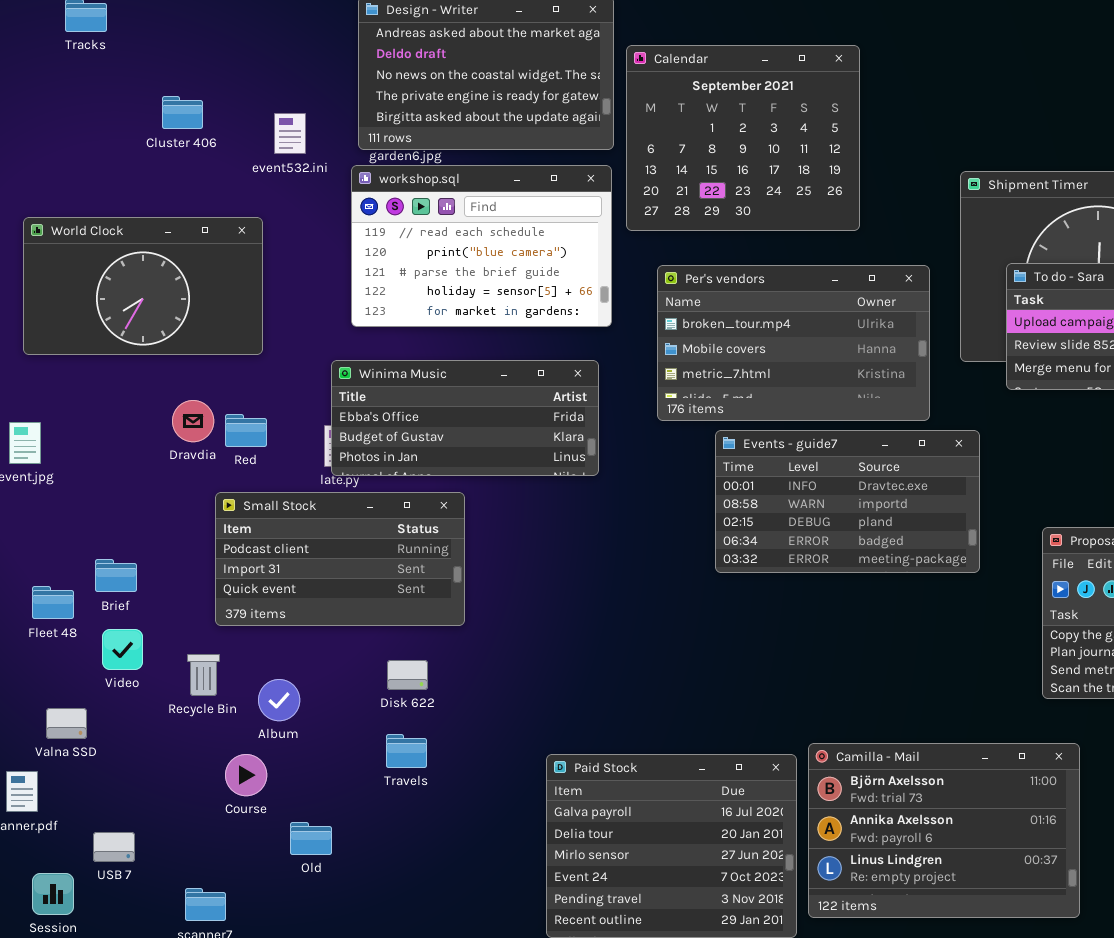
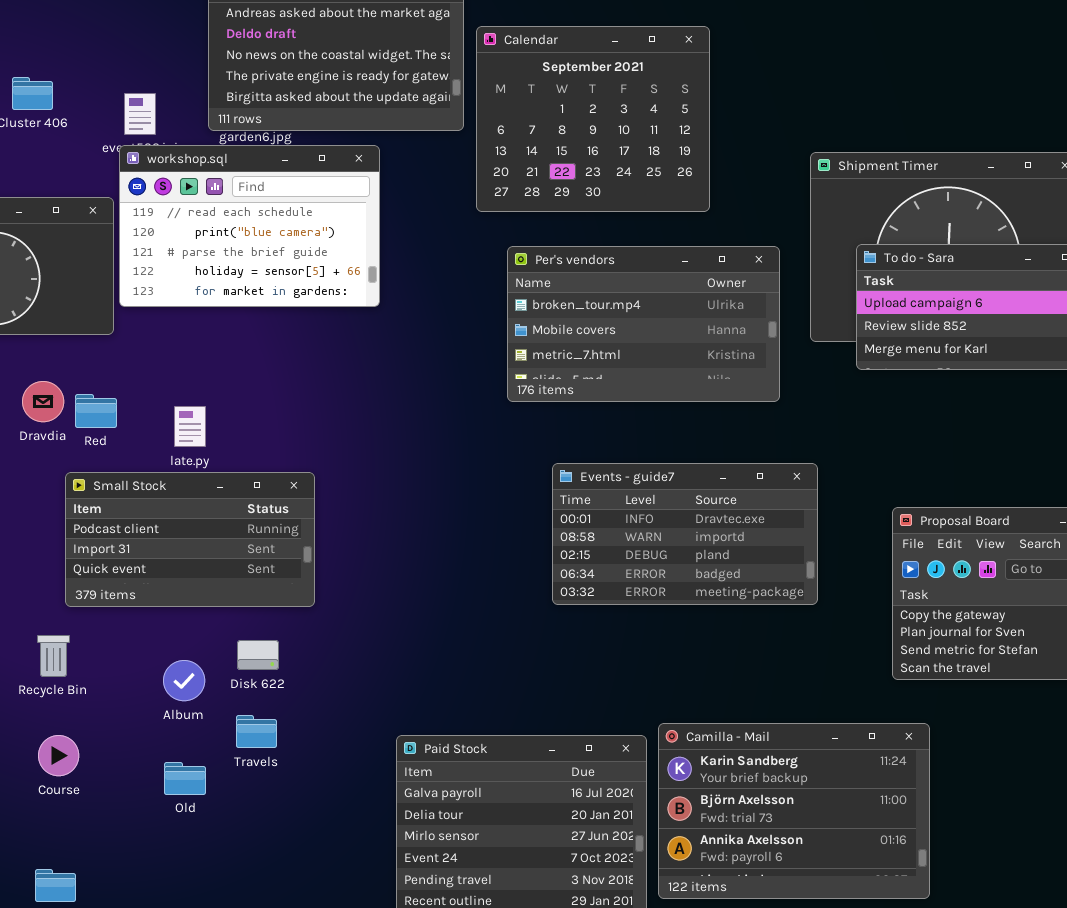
workshop.sql: [351,165,612,327] -> [119,145,380,307], moved
Winima Music: [331,360,599,476] -> none, closed
Events - guide7: [715,430,980,573] -> [552,463,818,605], moved
Album: [258,679,300,721] -> [163,660,205,701], moved
Camilla - Mail: [808,743,1080,918] -> [658,723,930,899], scrolled up 1 row
Course: [225,754,267,796] -> [38,735,79,776], moved
Old: [290,822,332,855] -> [164,762,206,795], moved

